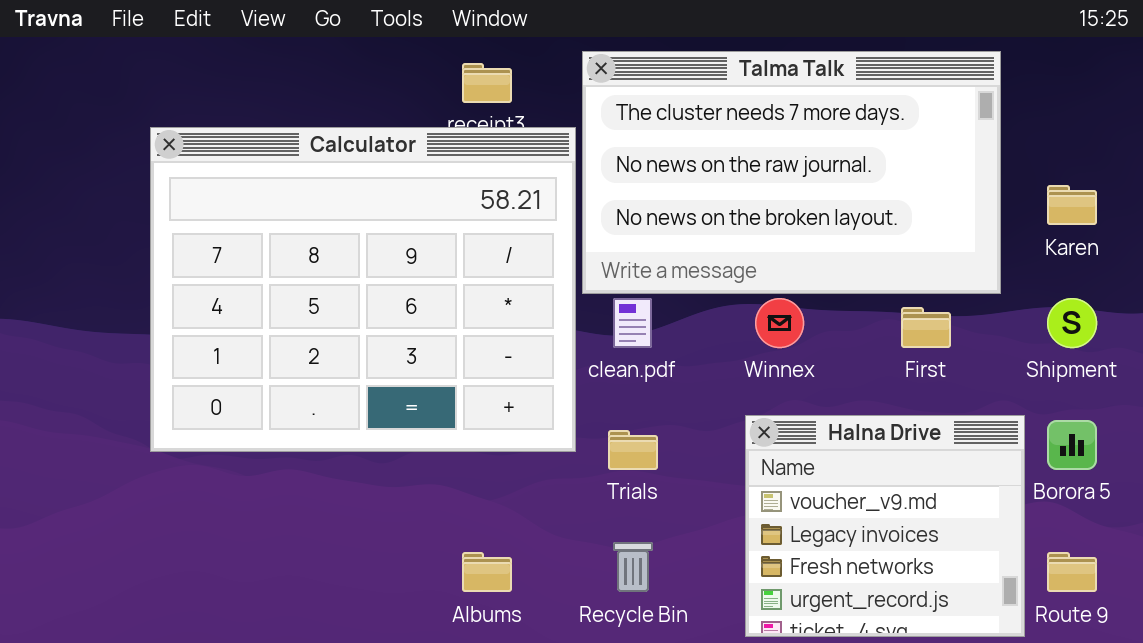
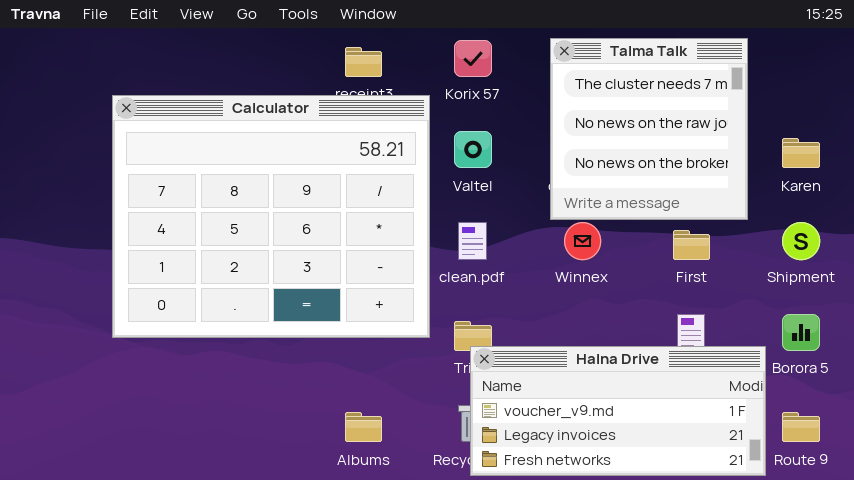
Talma Talk: [582,51,1001,294] -> [550,38,748,220], resized
Halna Drive: [745,415,1025,637] -> [470,346,766,476], resized

